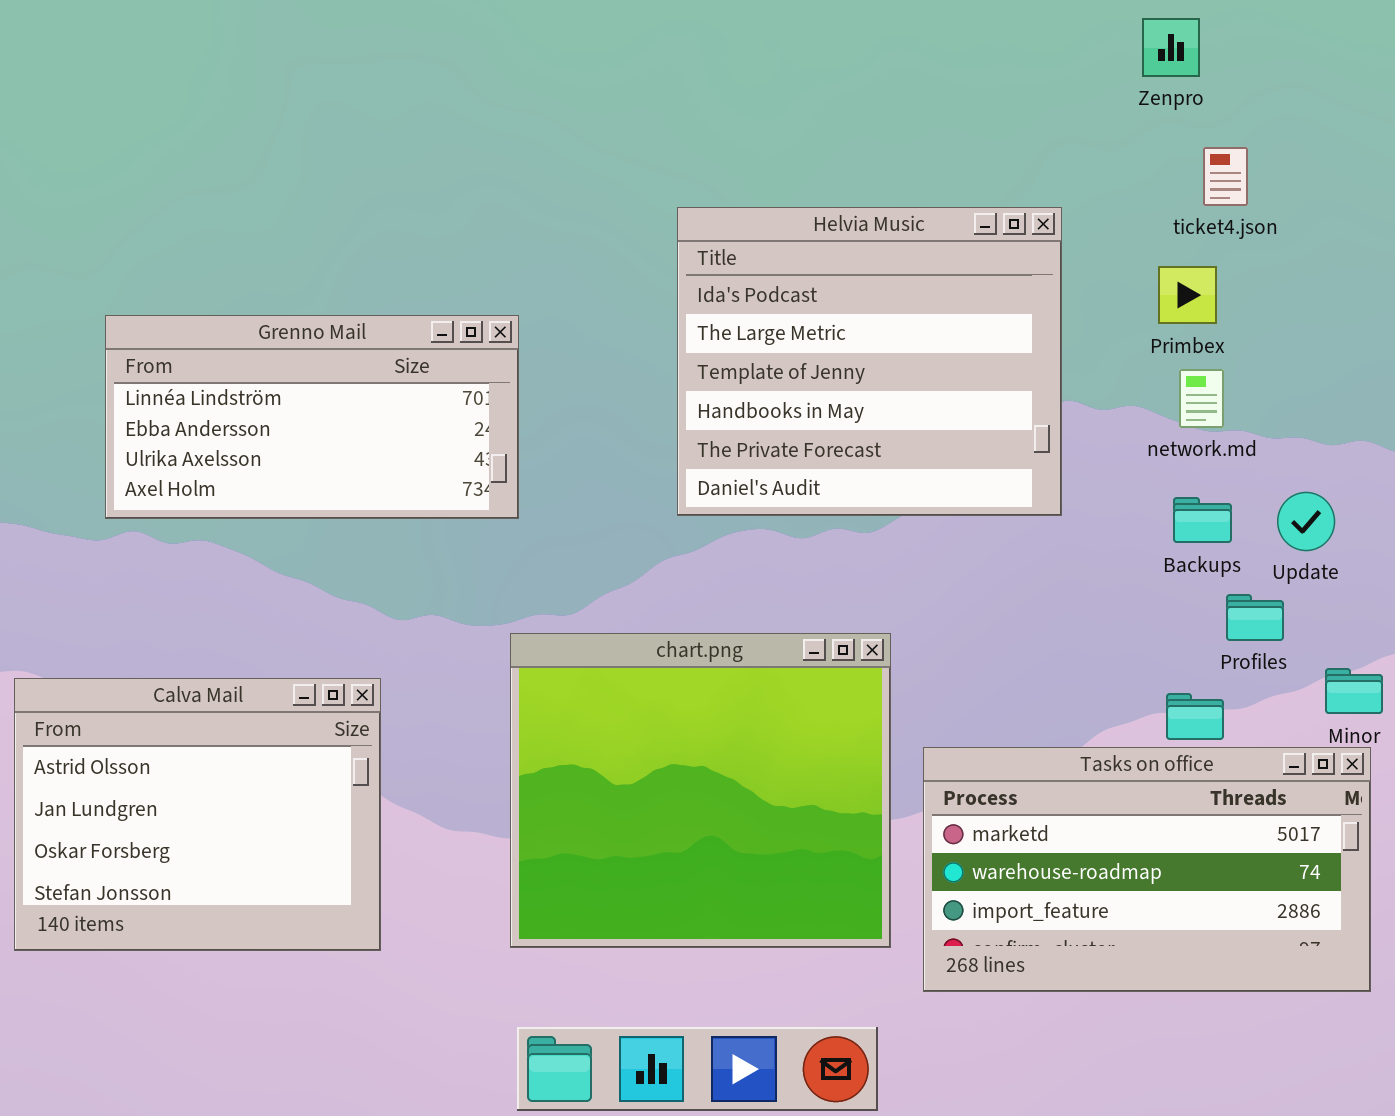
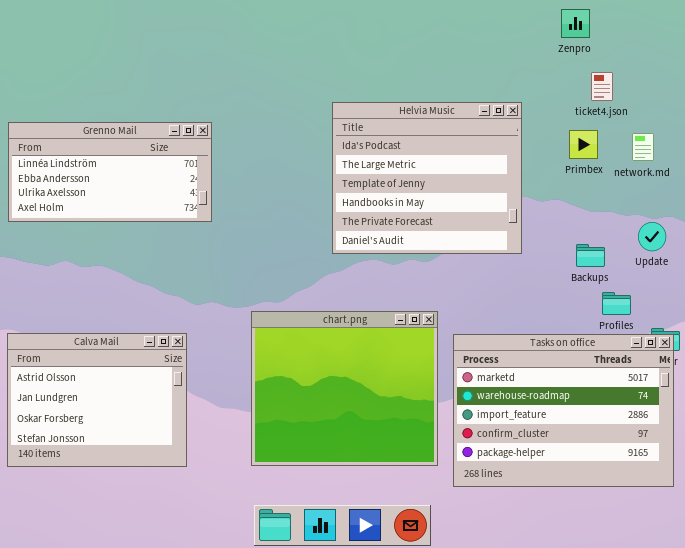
Grenno Mail: [105,315,519,519] -> [8,122,212,222], moved
network.md: [1179,369,1224,428] -> [632,133,654,161], moved
Update: [1277,492,1335,551] -> [638,222,666,251], moved
Tasks on office: [923,747,1371,992] -> [453,334,674,487], resized

